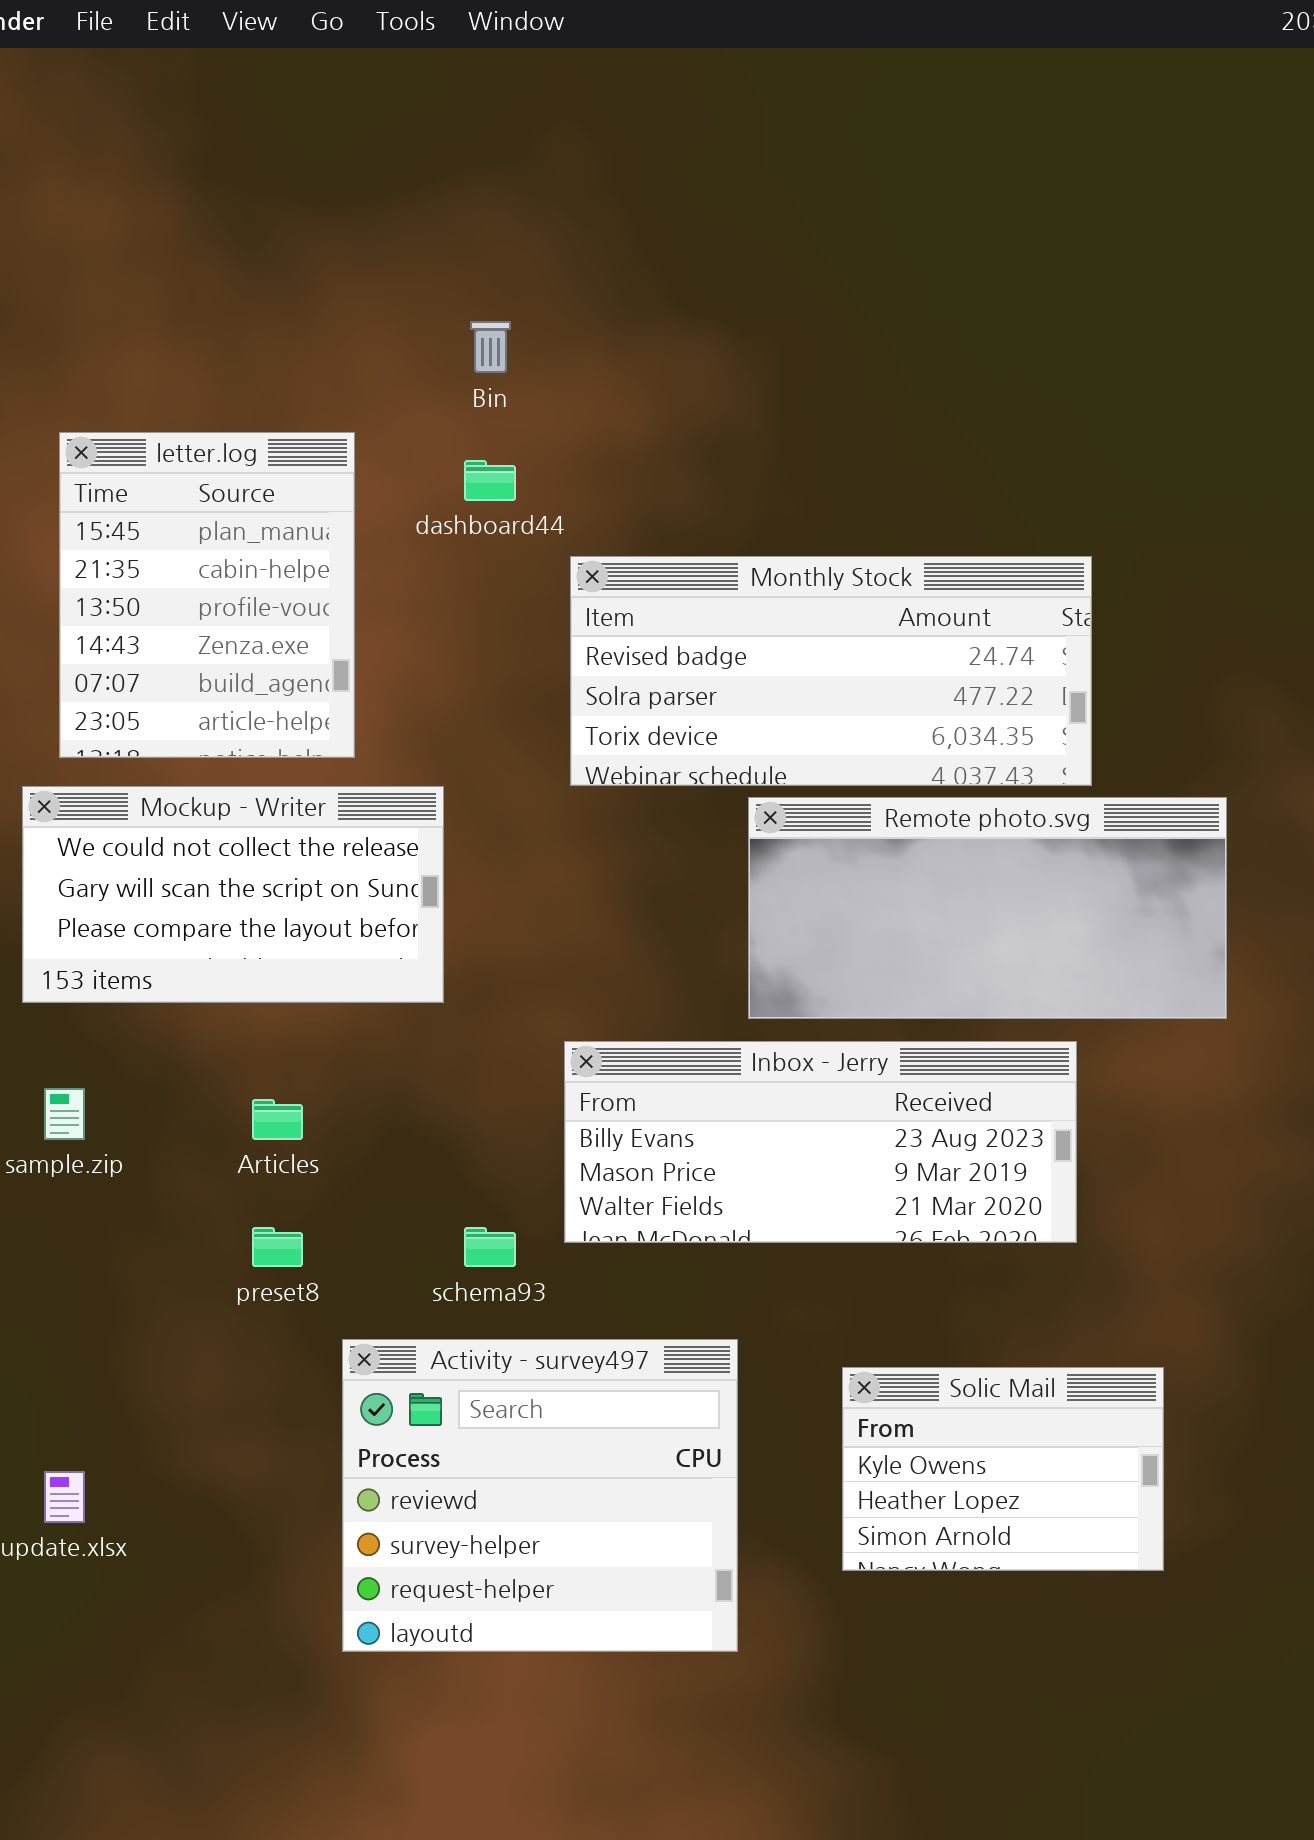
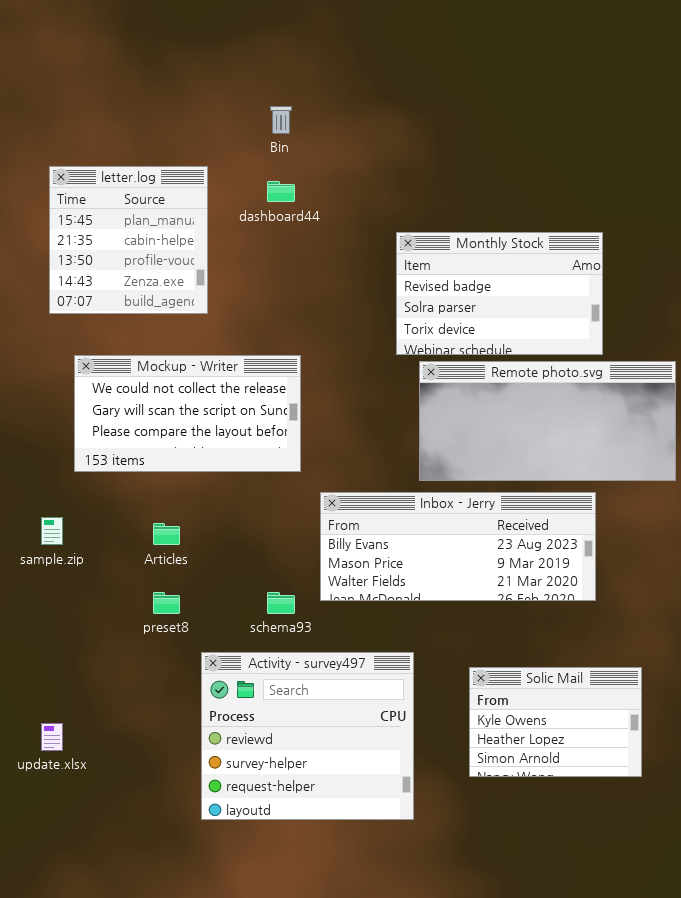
letter.log: [59,432,355,758] -> [49,166,208,314], resized
Monthly Stock: [570,556,1092,786] -> [396,232,603,355], resized
Mockup - Writer: [22,786,444,1003] -> [74,355,301,472], moved

